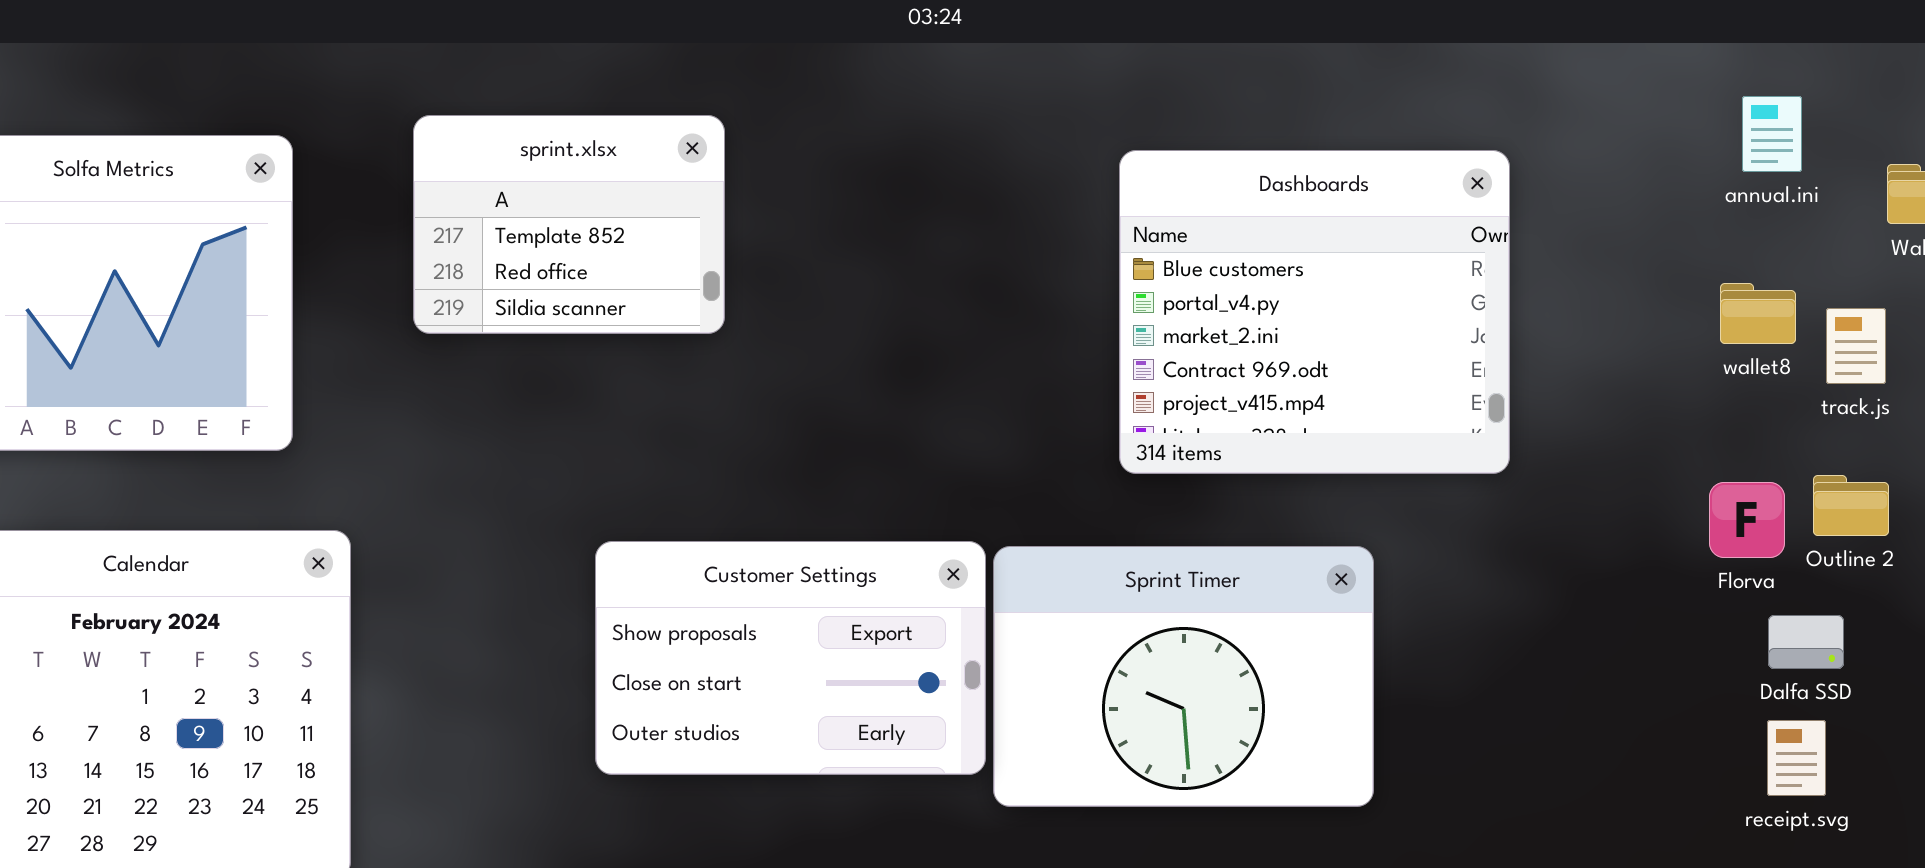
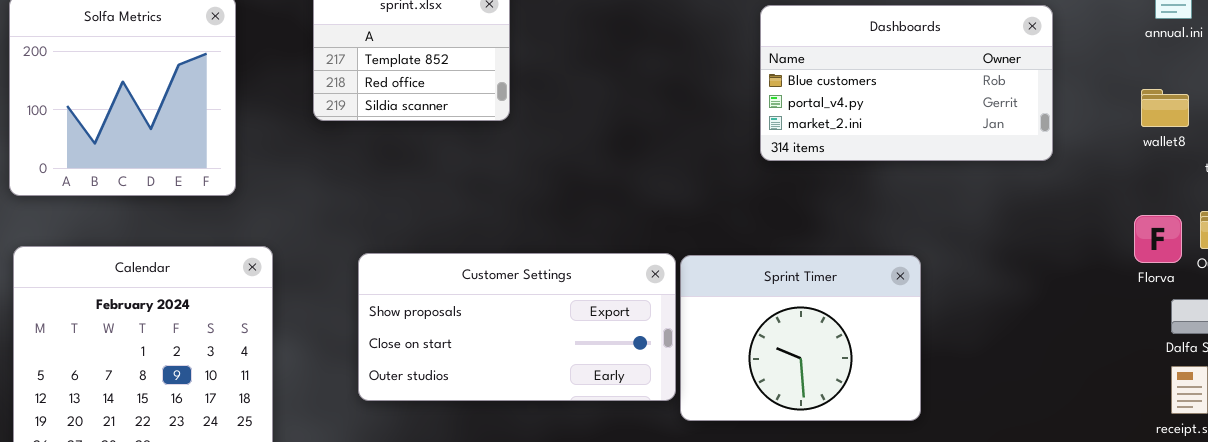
Dashboards: [1119,150,1510,474] -> [760,5,1053,161], resized
Customer Settings: [595,541,986,775] -> [358,253,676,401], resized

